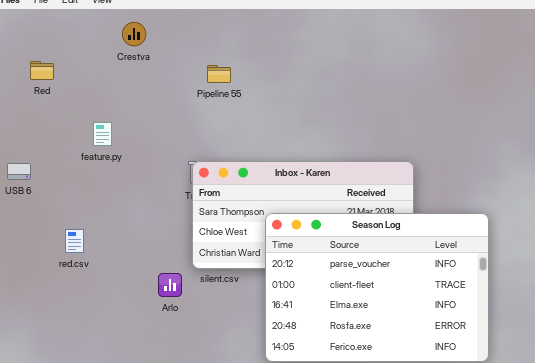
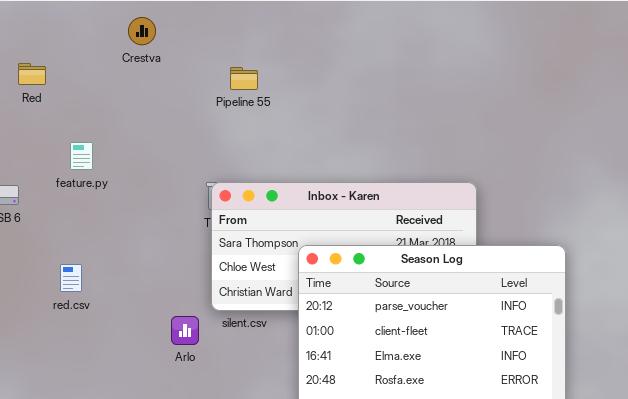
feature.py: [93,122,112,146] -> [70,142,93,170], moved

